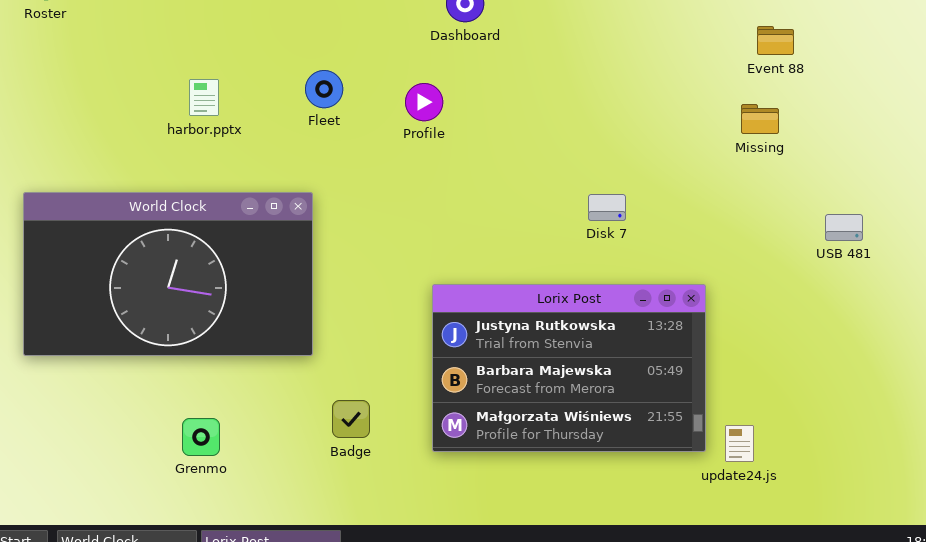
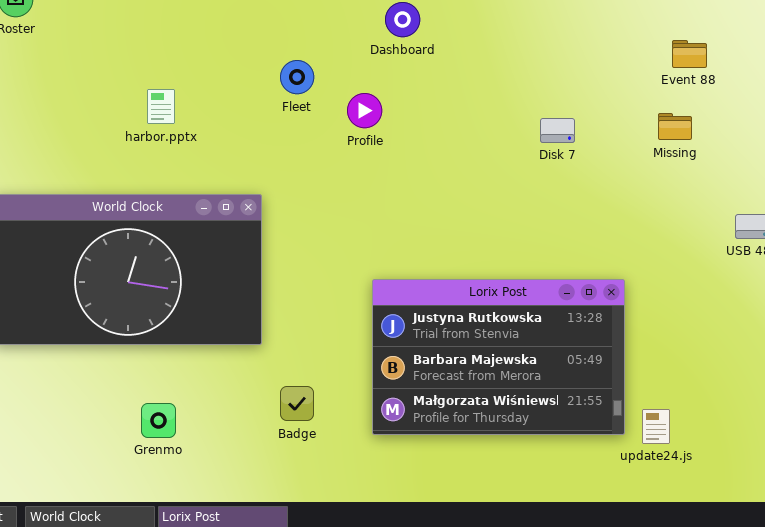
Fleet: [305,70,343,108] -> [280,60,314,94], moved
Disk 7: [588,194,626,221] -> [540,118,575,143], moved

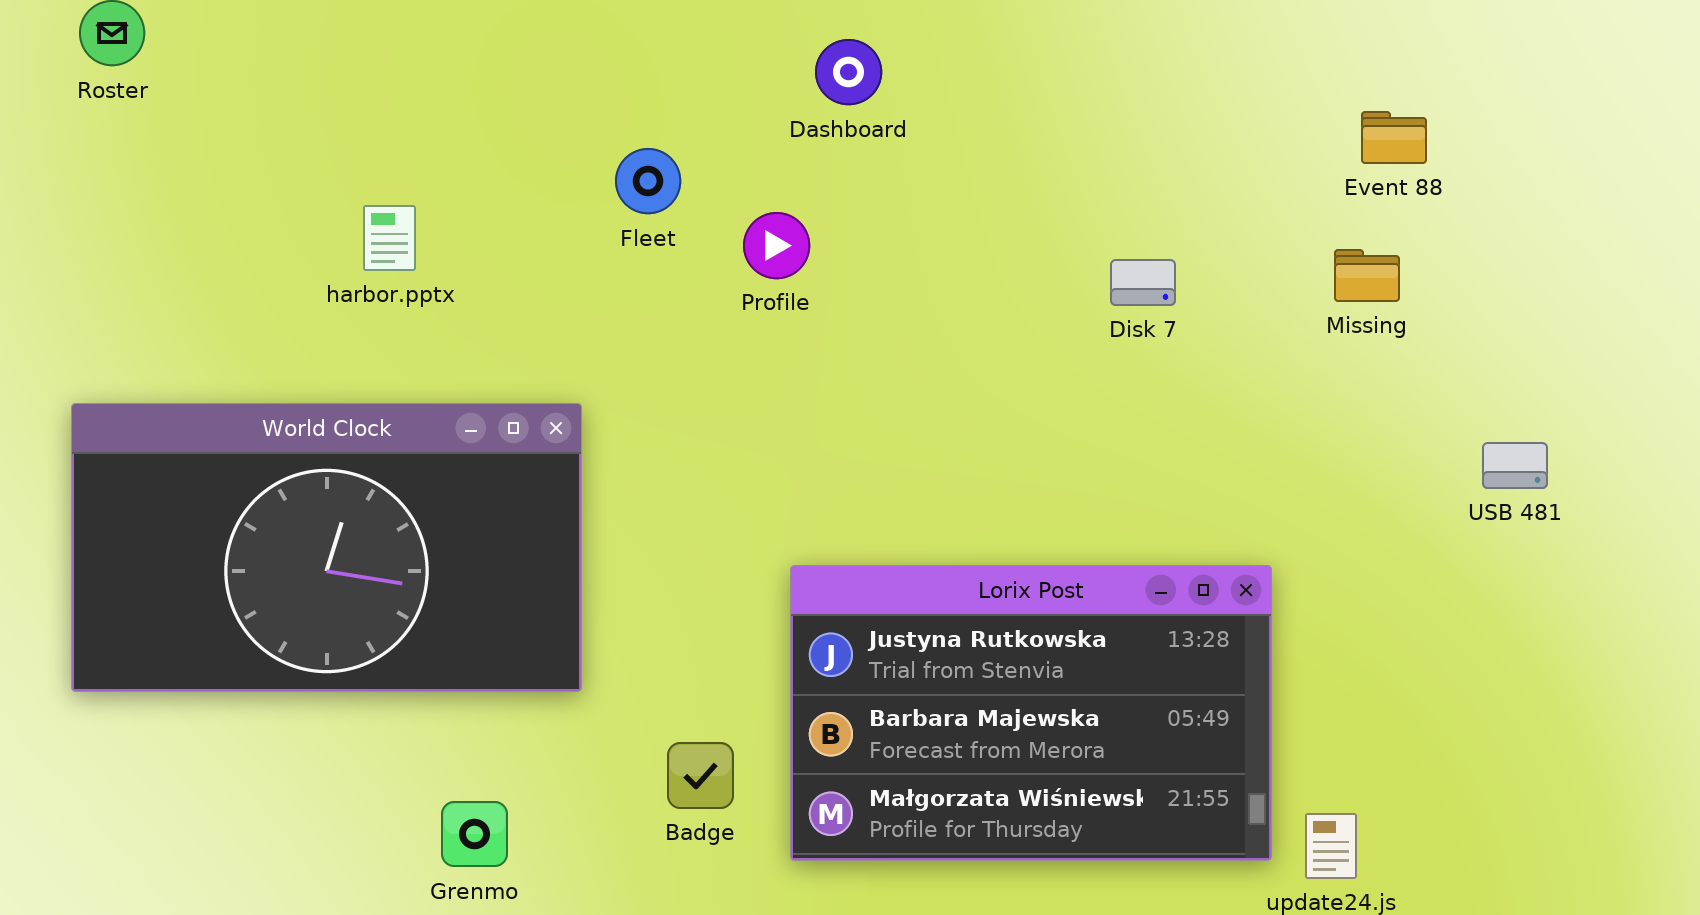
Badge: [280,386,314,421] -> [667,742,734,809], moved
Grenmo: [141,403,176,438] -> [441,801,508,867], moved

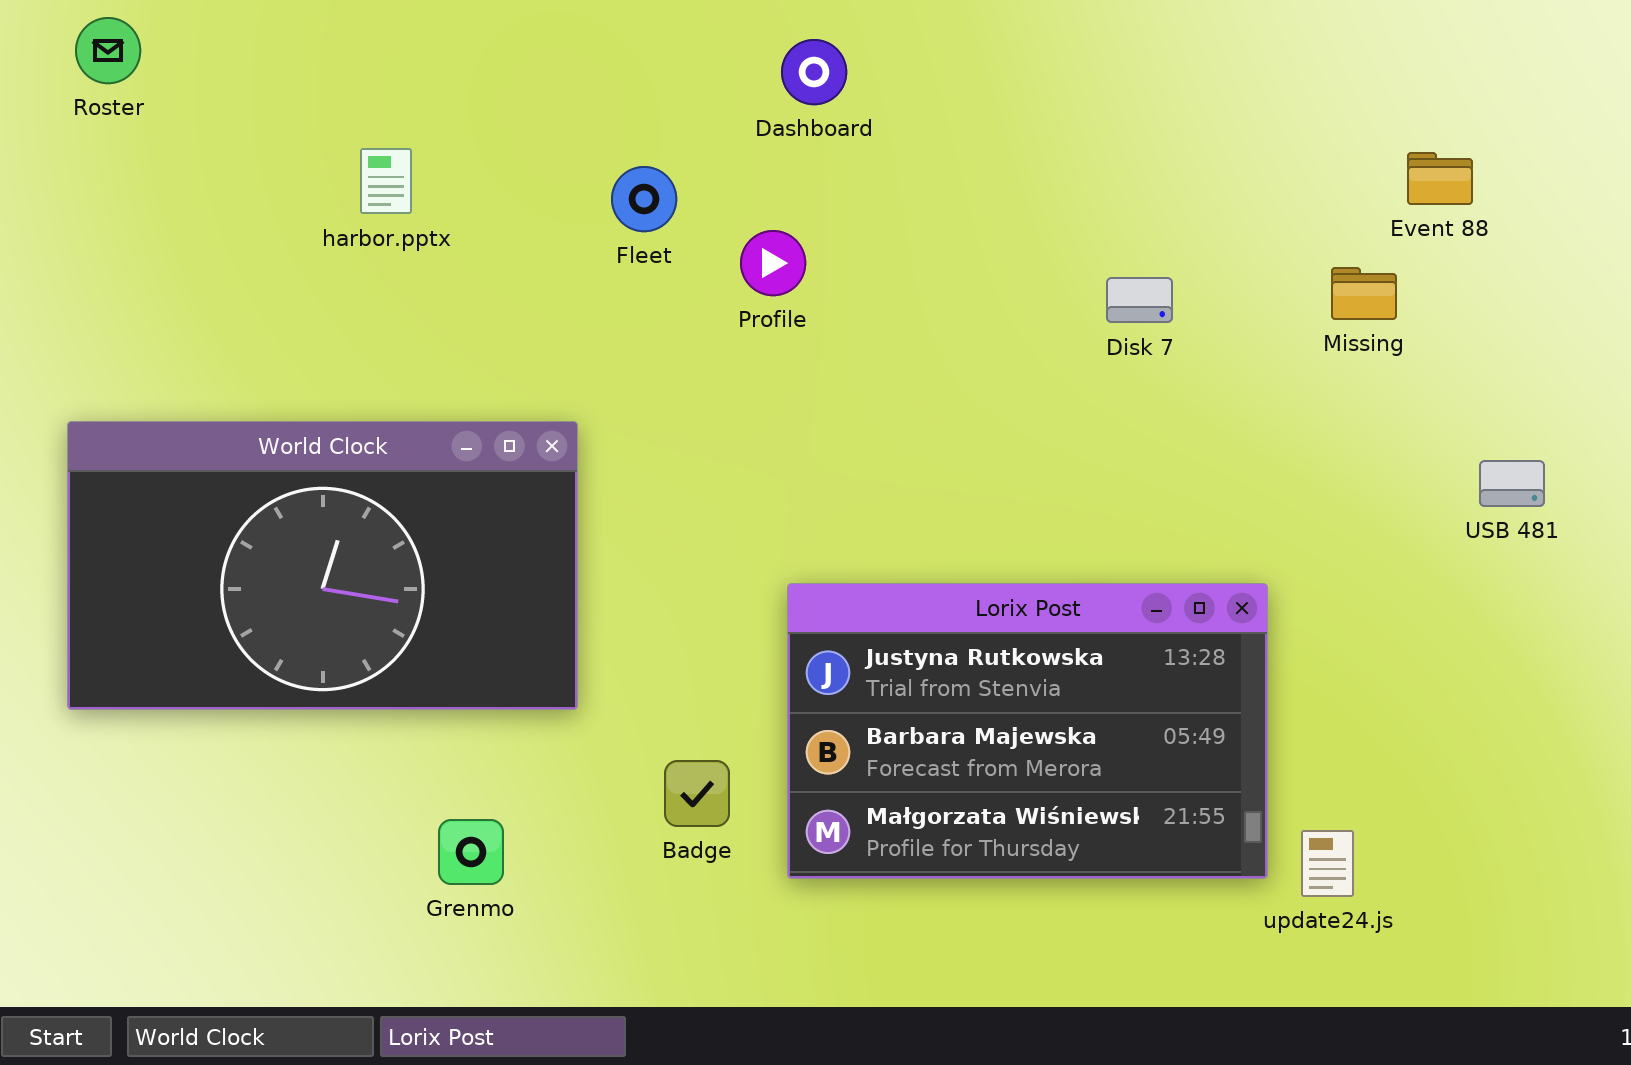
Dashboard: [815,39,882,105] -> [781,39,847,105], moved
Event 88: [1361,111,1427,164] -> [1407,152,1473,205], moved
harbor.pptx: [363,205,416,271] -> [360,148,412,214], moved

